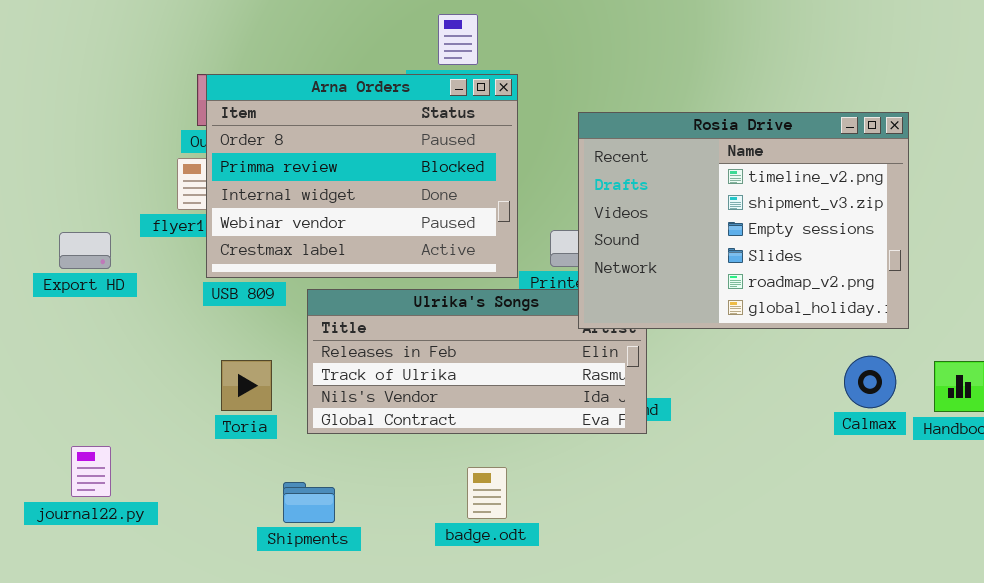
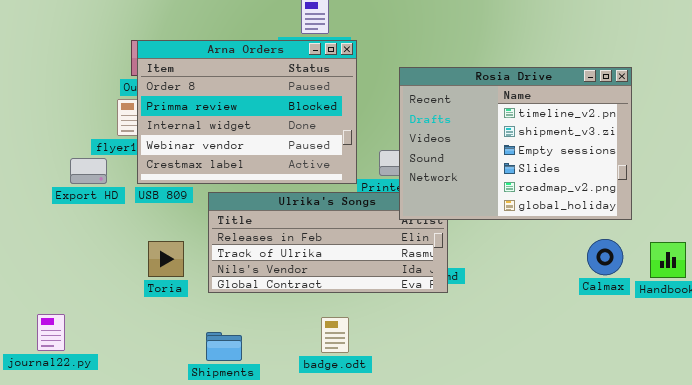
Export HD: [59,232,111,269] -> [70,158,107,184], moved
journal22.py: [71,446,111,497] -> [37,314,65,351], moved
Shipments: [283,482,335,523] -> [206,332,242,361], moved

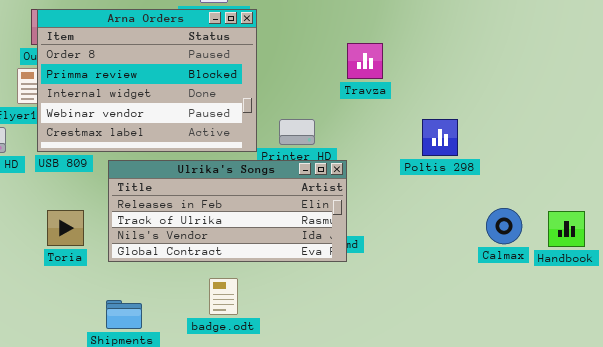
Rosia Drive: [399,67,632,220] -> none, closed
badge.odt: [321,317,349,353] -> [209,278,238,315], moved

